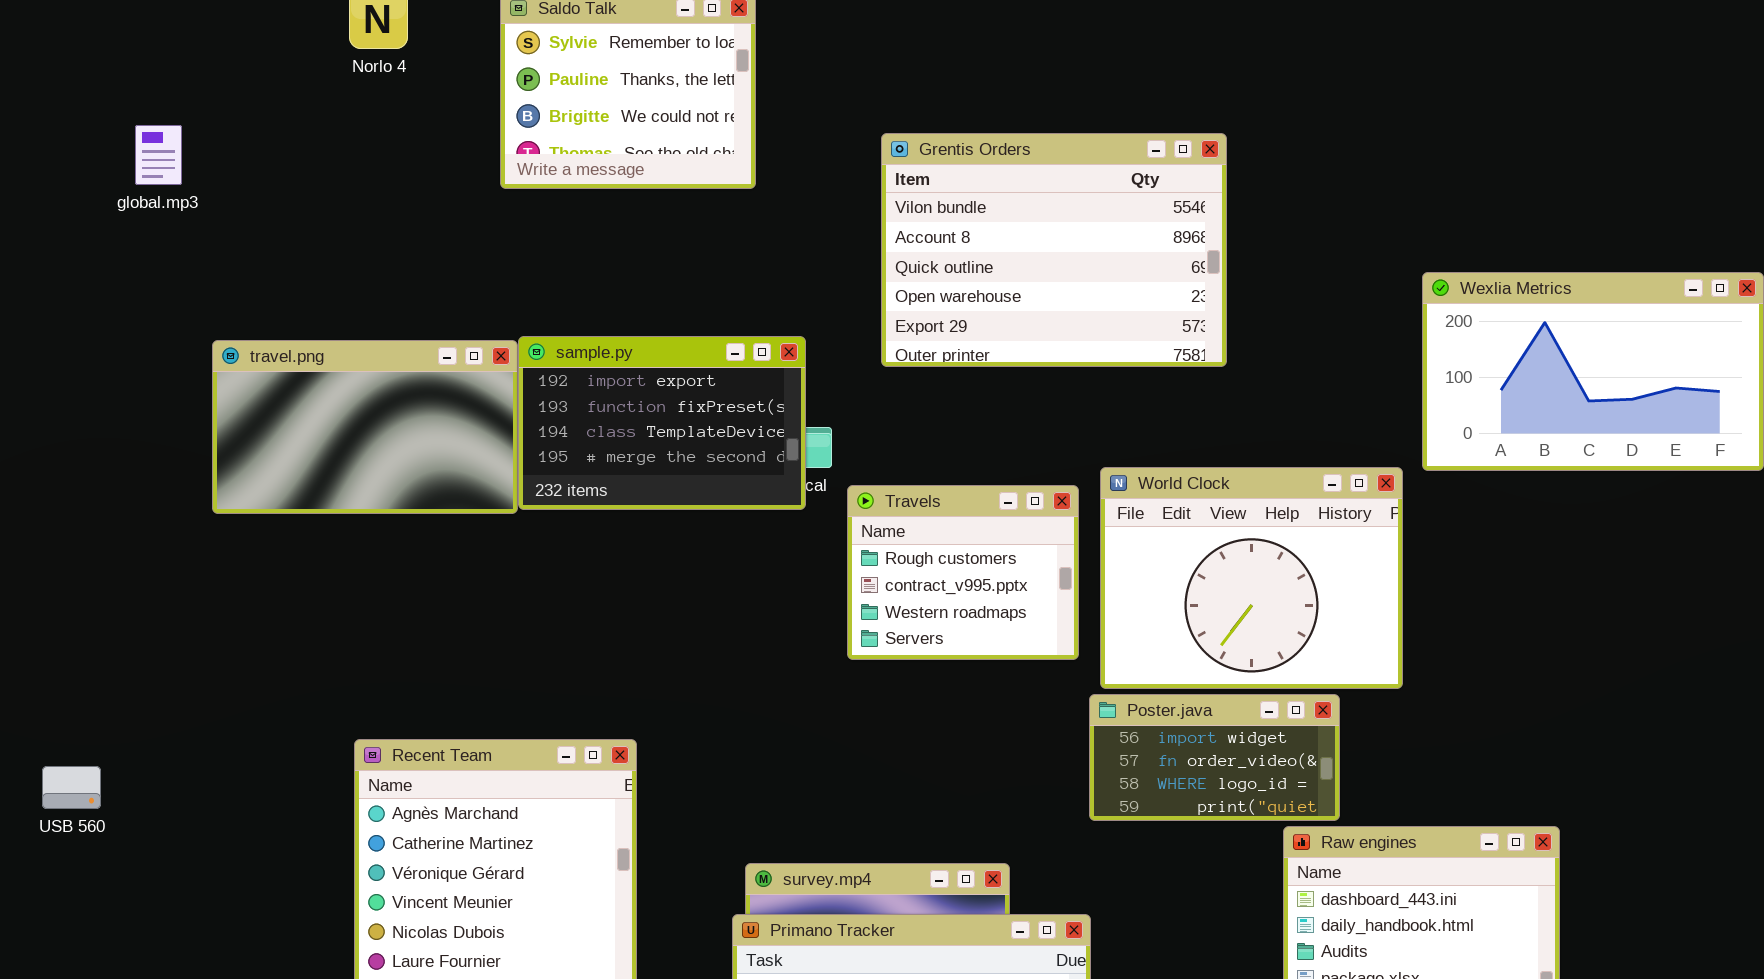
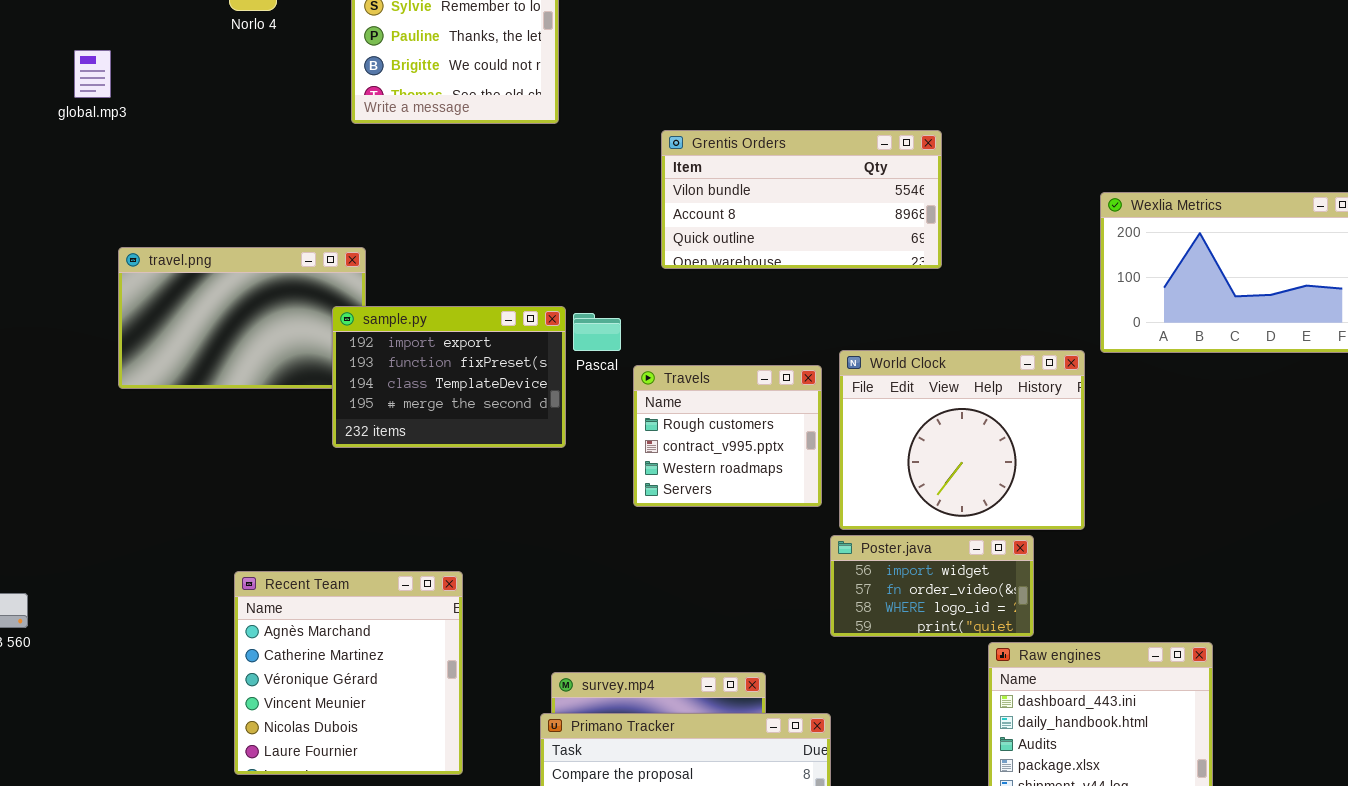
global.mp3: [135,125,182,185] -> [74,50,111,98], moved
Grentis Orders: [881,133,1227,367] -> [661,130,942,269], resized
sample.py: [518,336,806,510] -> [332,306,566,448], moved

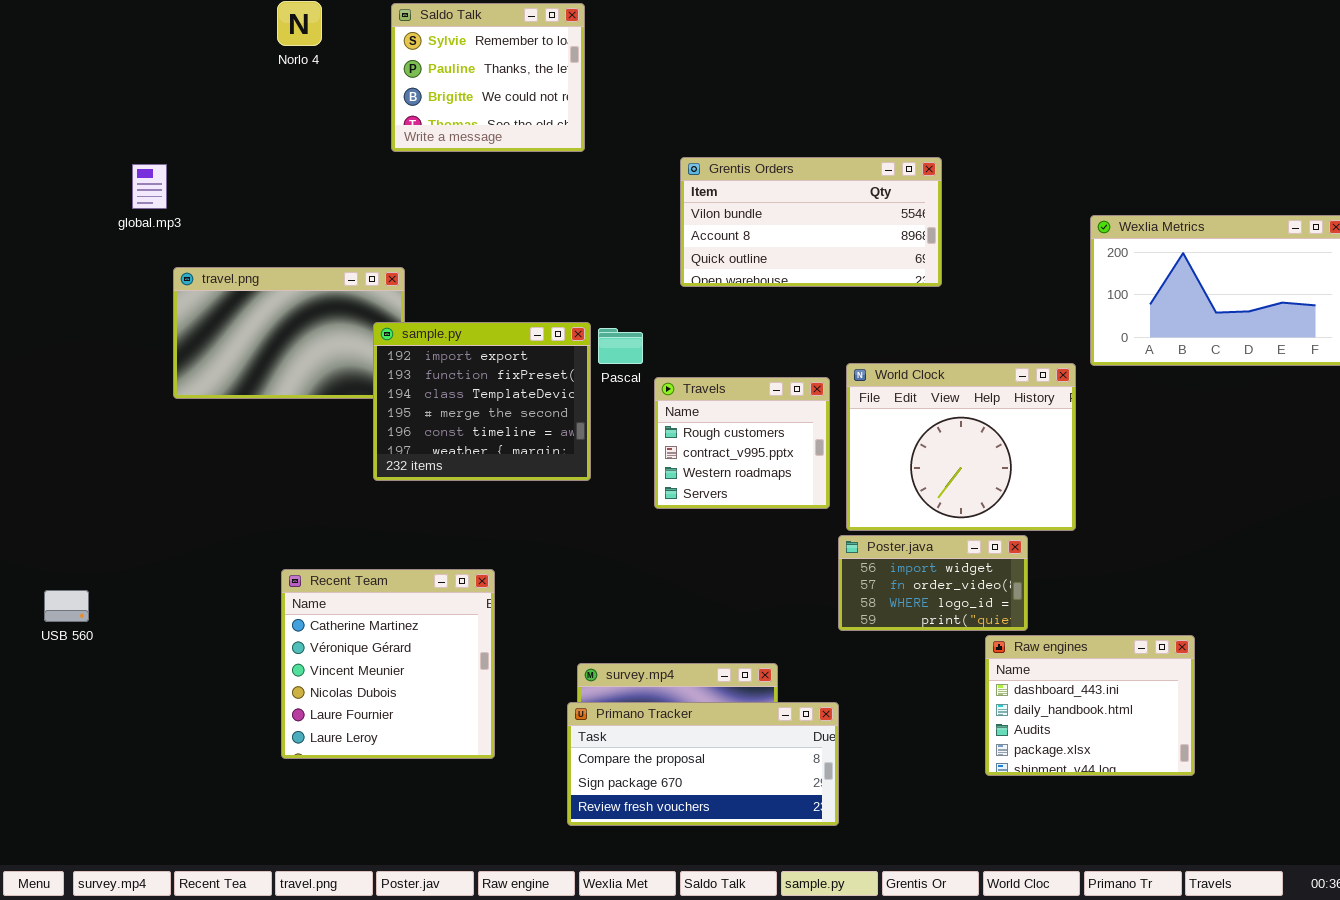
global.mp3: [74,50,111,98] -> [132,164,167,209], moved
sample.py: [332,306,566,448] -> [373,322,591,481], resized
Recent Team: [234,571,463,775] -> [281,569,495,759], scrolled down 1 row

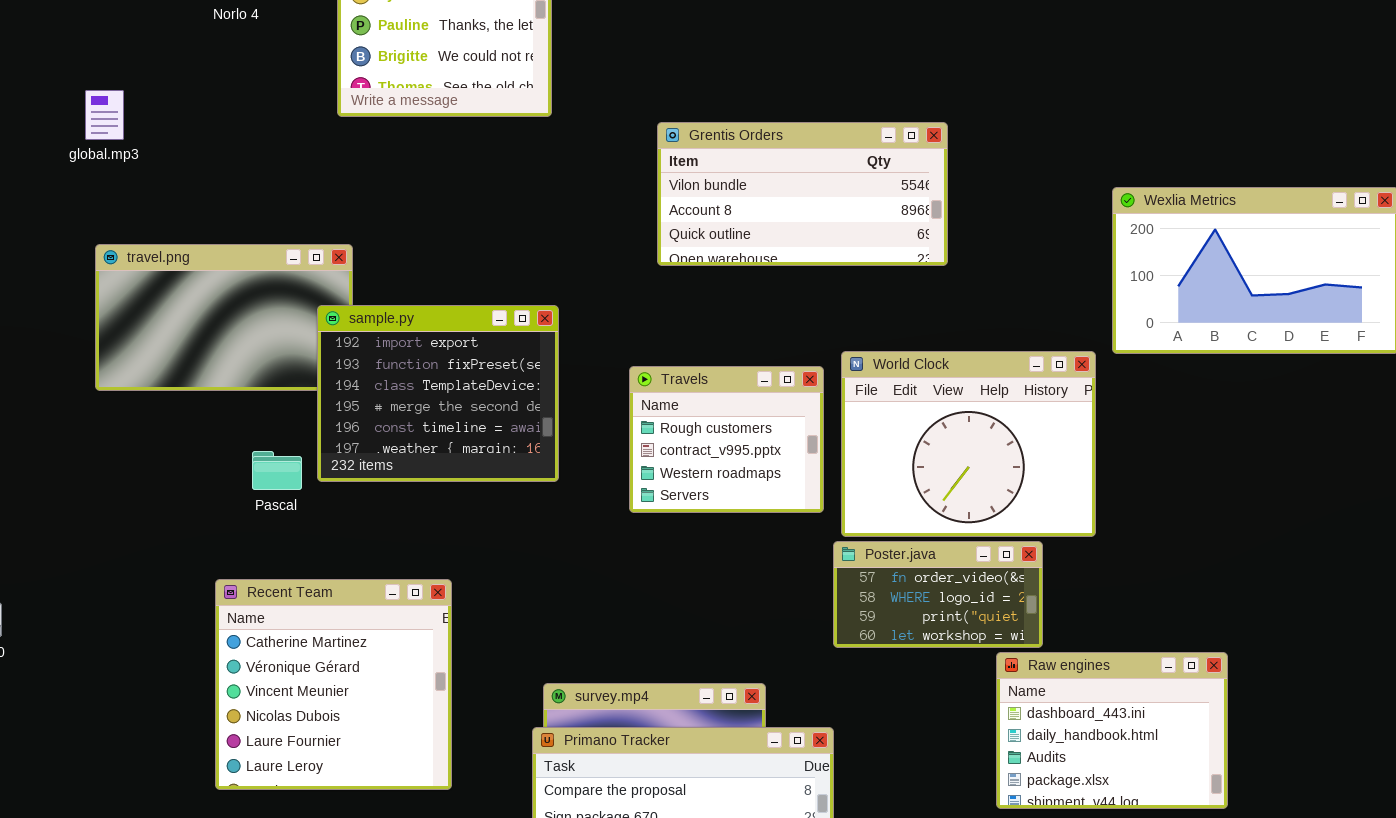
global.mp3: [132,164,167,209] -> [85,90,124,140], moved
Pascal: [598,328,643,364] -> [252,451,302,490], moved
Poster.java: [838,535,1028,631] -> [833,541,1043,648], scrolled down 1 row

